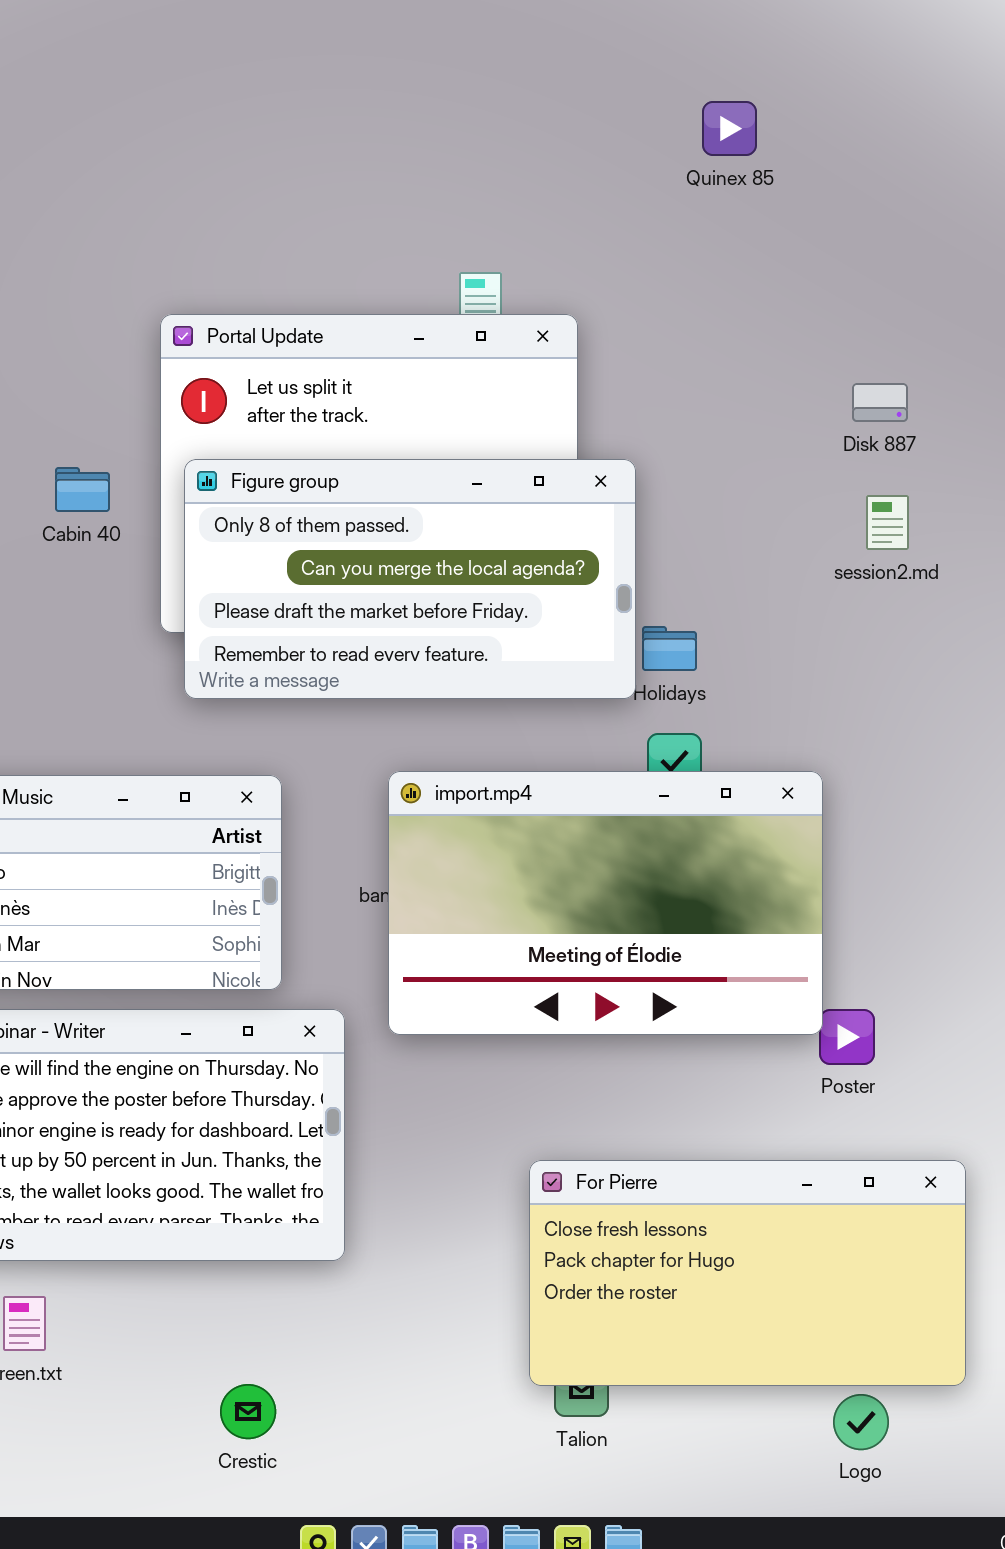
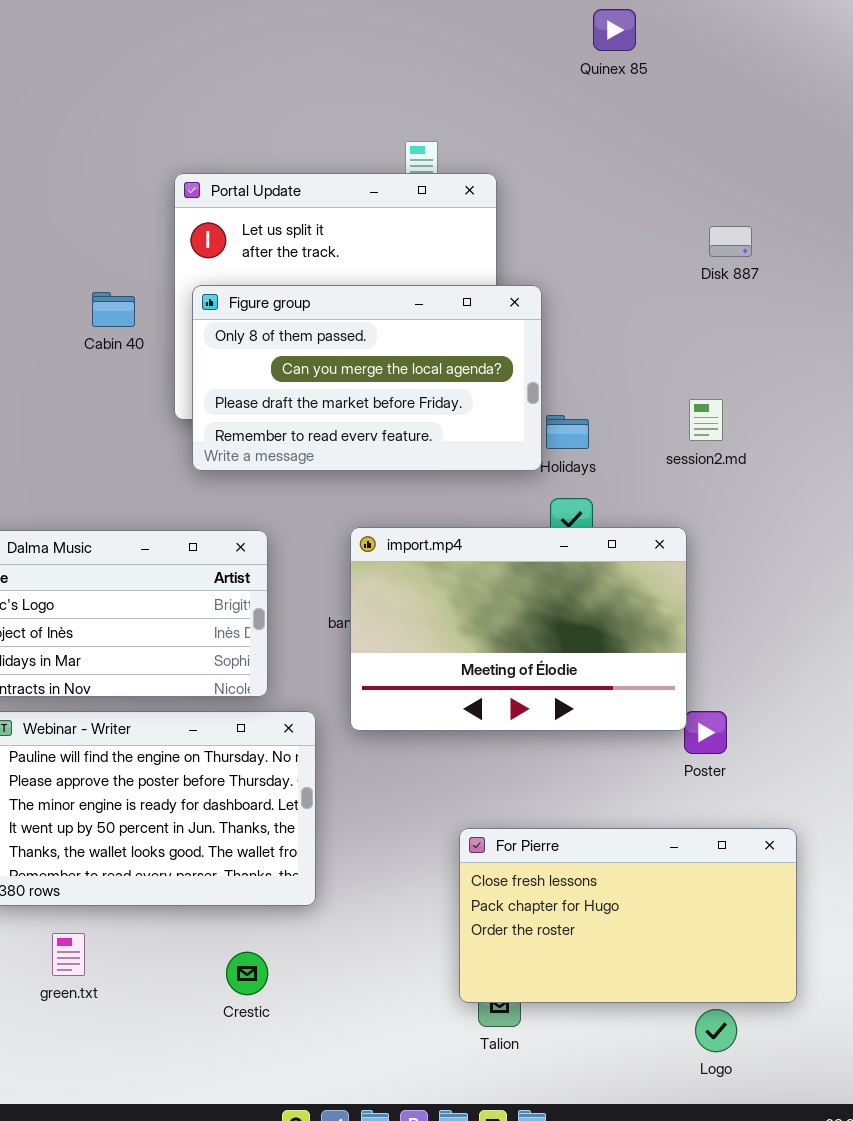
session2.md: [866,495,909,550] -> [689,399,723,441], moved
Crestic: [220,1384,276,1439] -> [226,952,268,995], moved

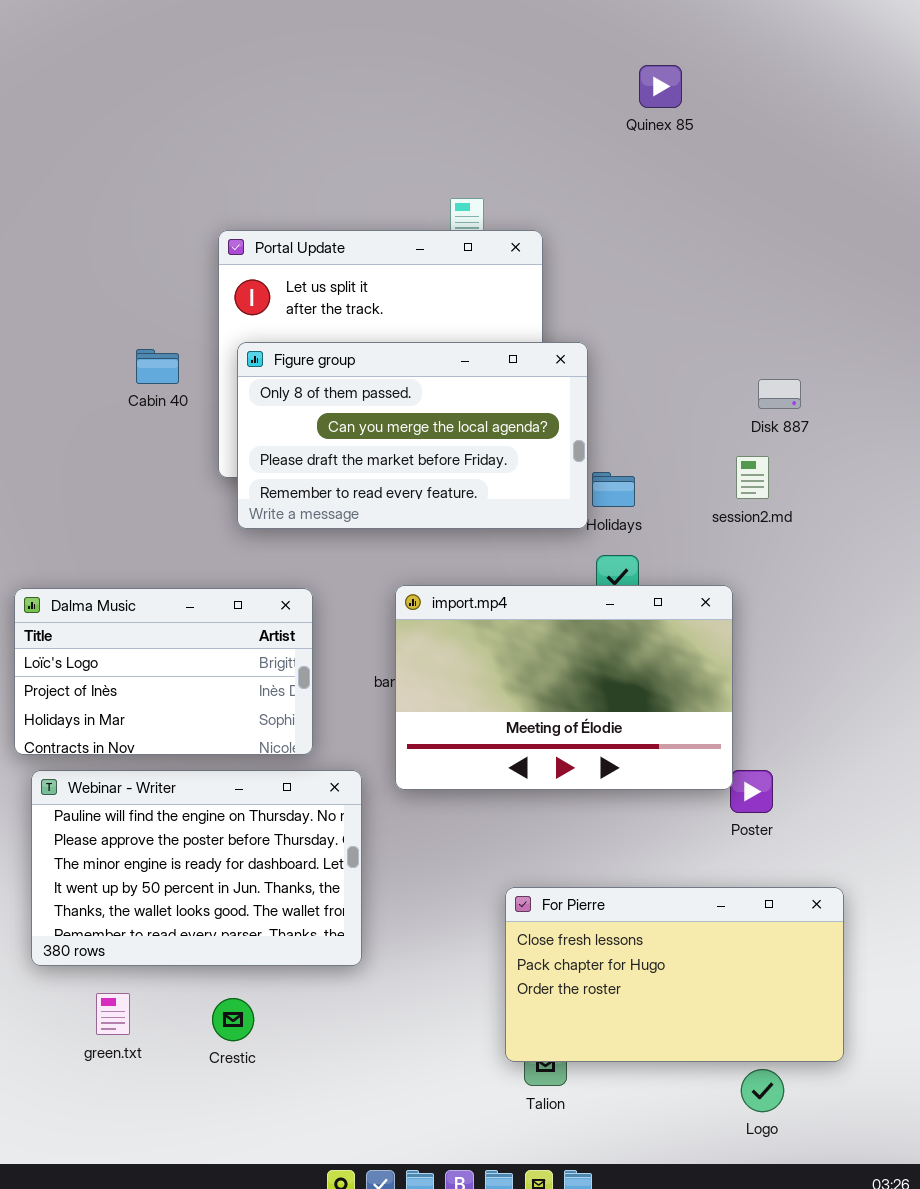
Disk 887: [709,226,752,257] -> [758,379,801,409], moved
Crestic: [226,952,268,995] -> [212,998,254,1041], moved

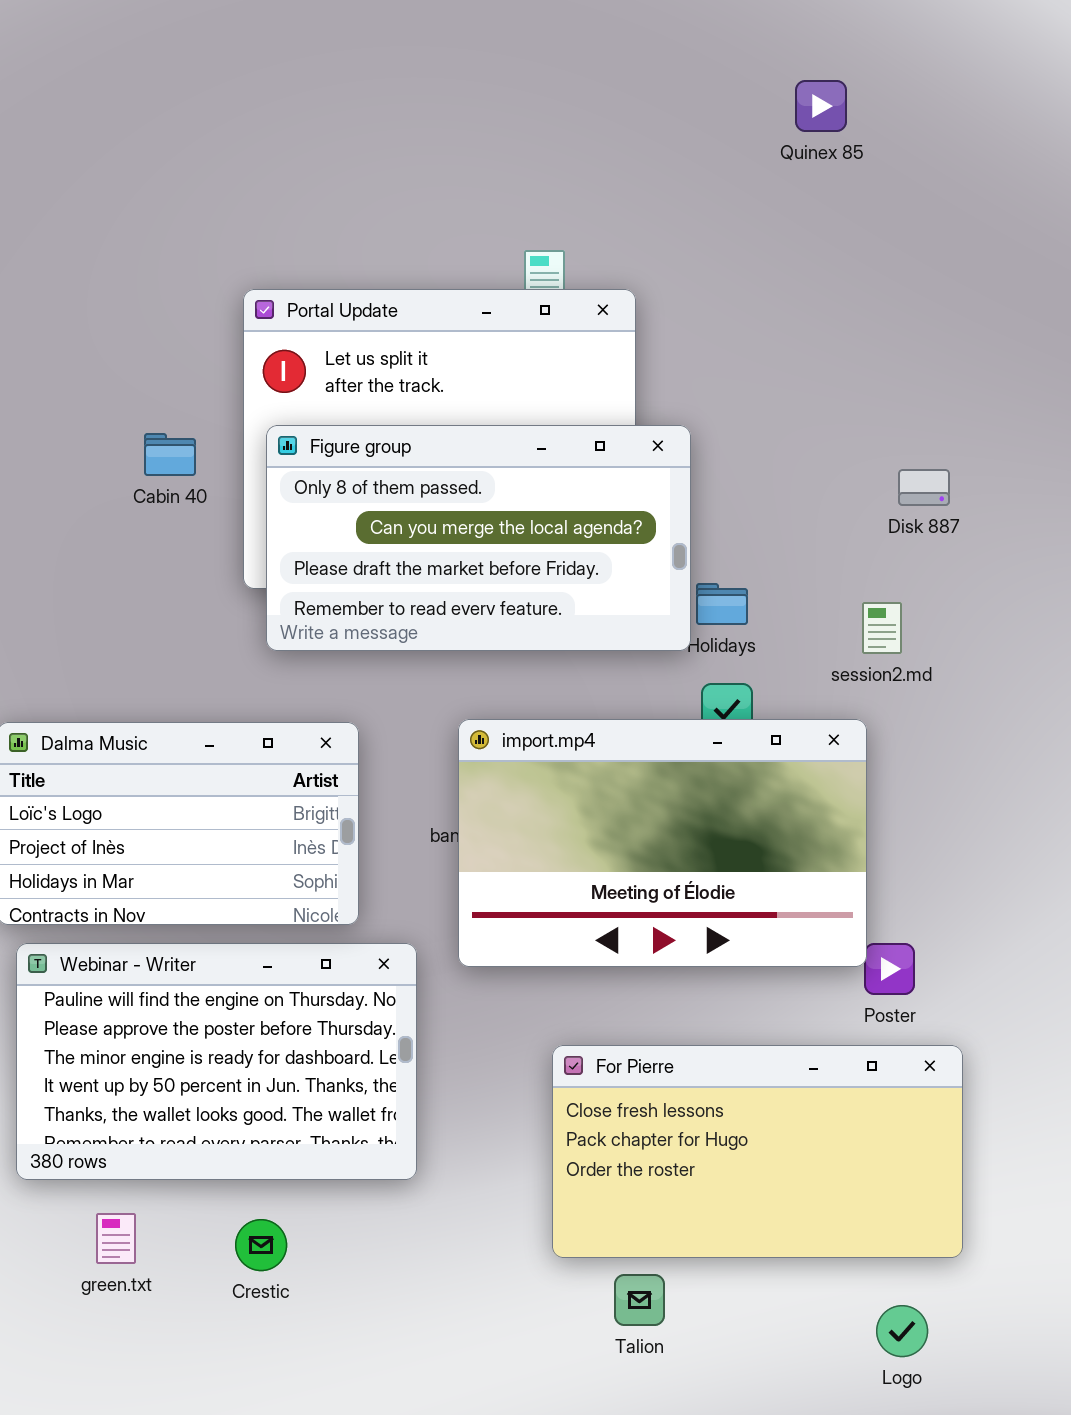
Quinex 85: [639,65,682,108] -> [795,80,847,132], moved
session2.md: [736,456,769,499] -> [862,602,902,654], moved
For Pierre: [505,887,844,1062] -> [552,1045,963,1258], moved

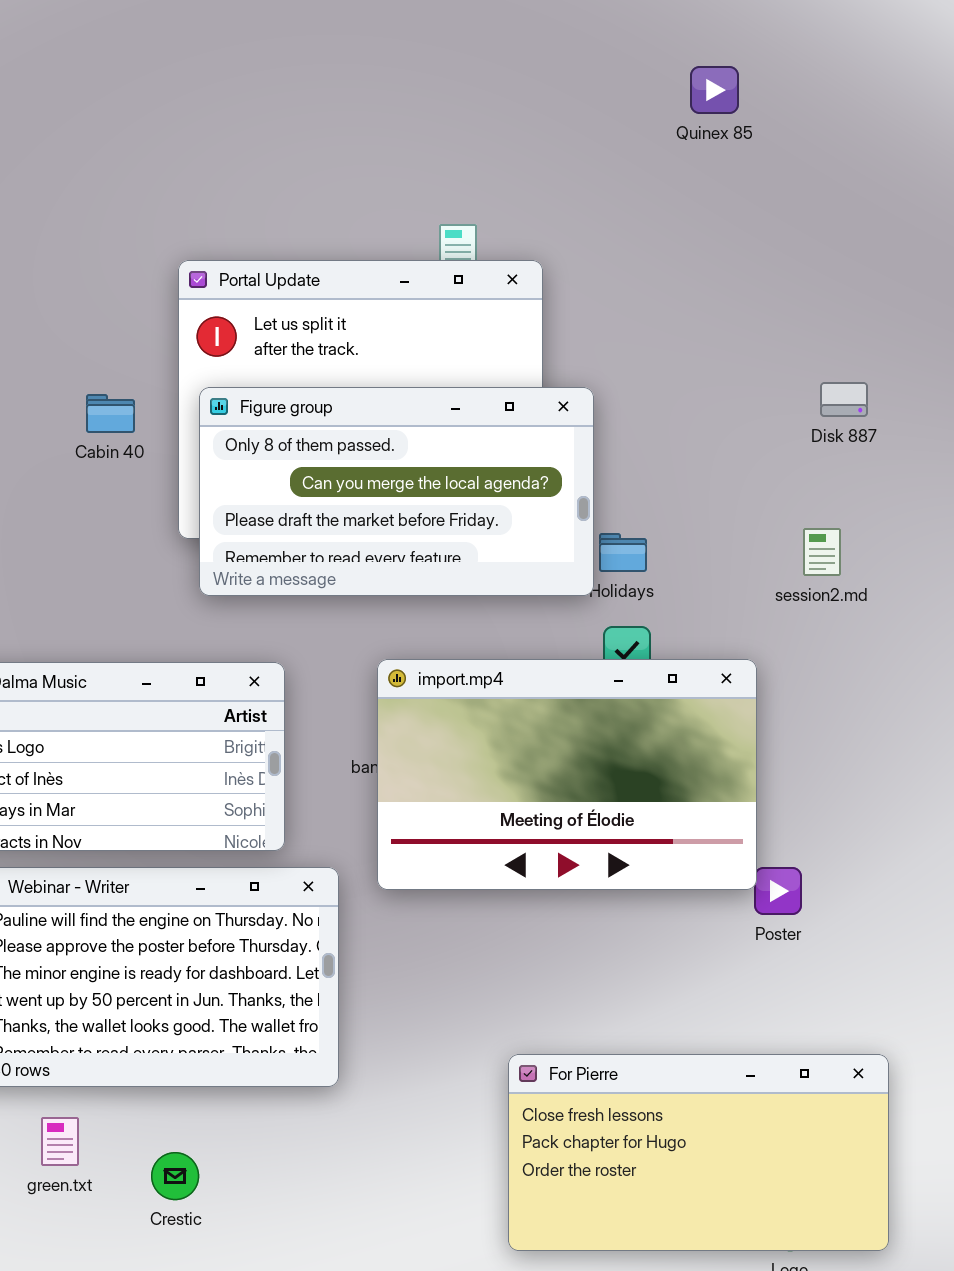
Disk 887: [898,469,950,506] -> [820,382,868,417], moved
session2.md: [862,602,902,654] -> [803,528,841,576], moved
For Pierre: [552,1045,963,1258] -> [508,1054,889,1251], moved
Crestic: [235,1219,287,1271] -> [151,1152,199,1200], moved

